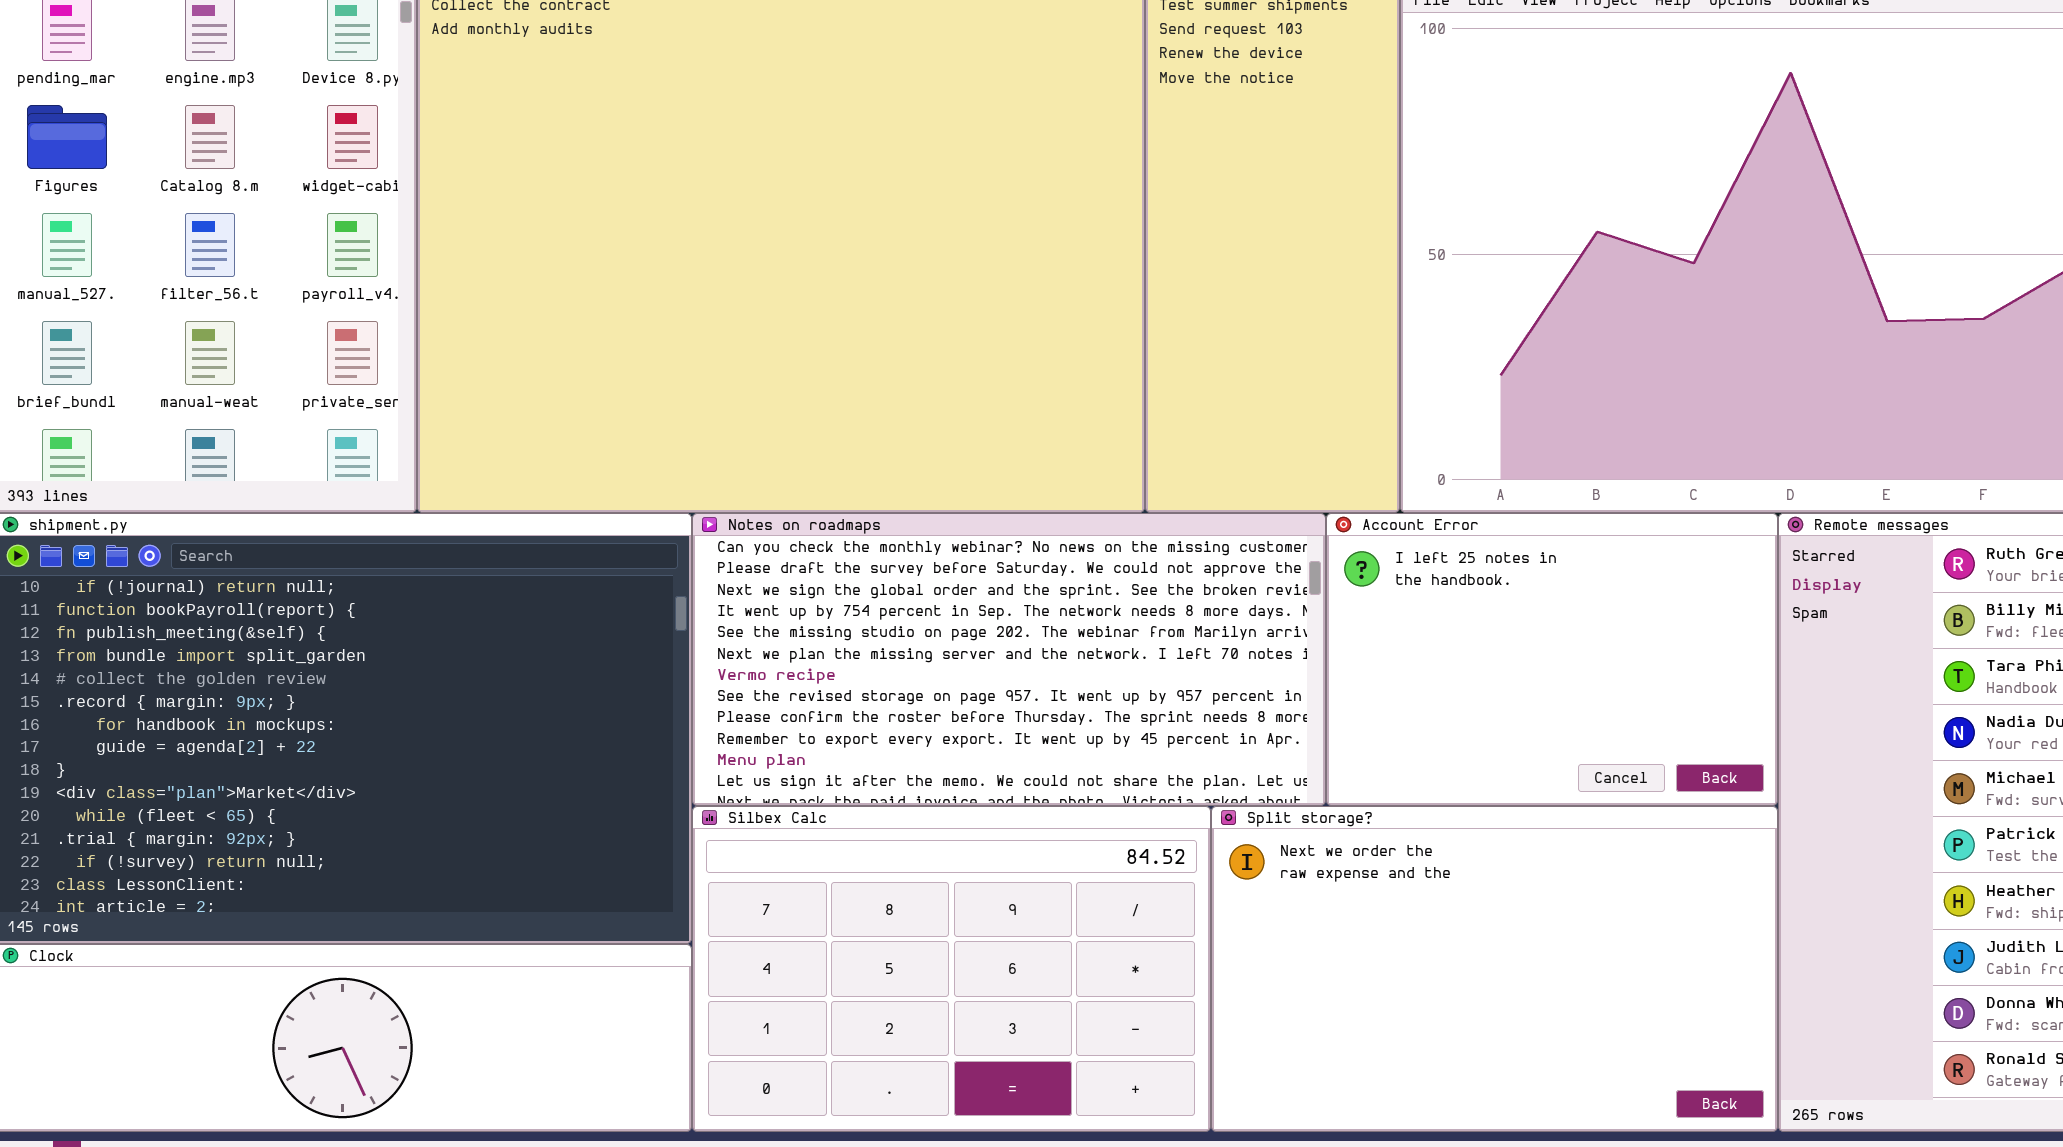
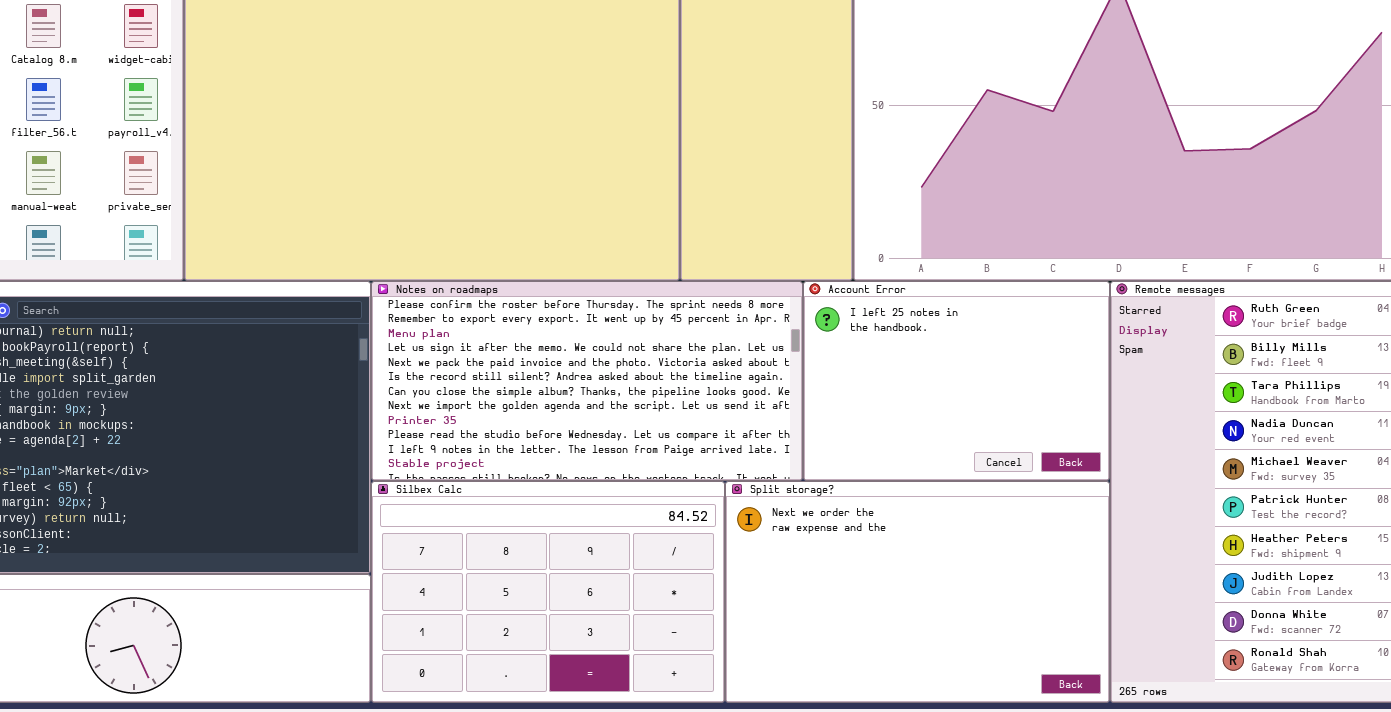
Notes on roadmaps: [692,513,1326,806] -> [371,281,803,481], scrolled down 8 rows

